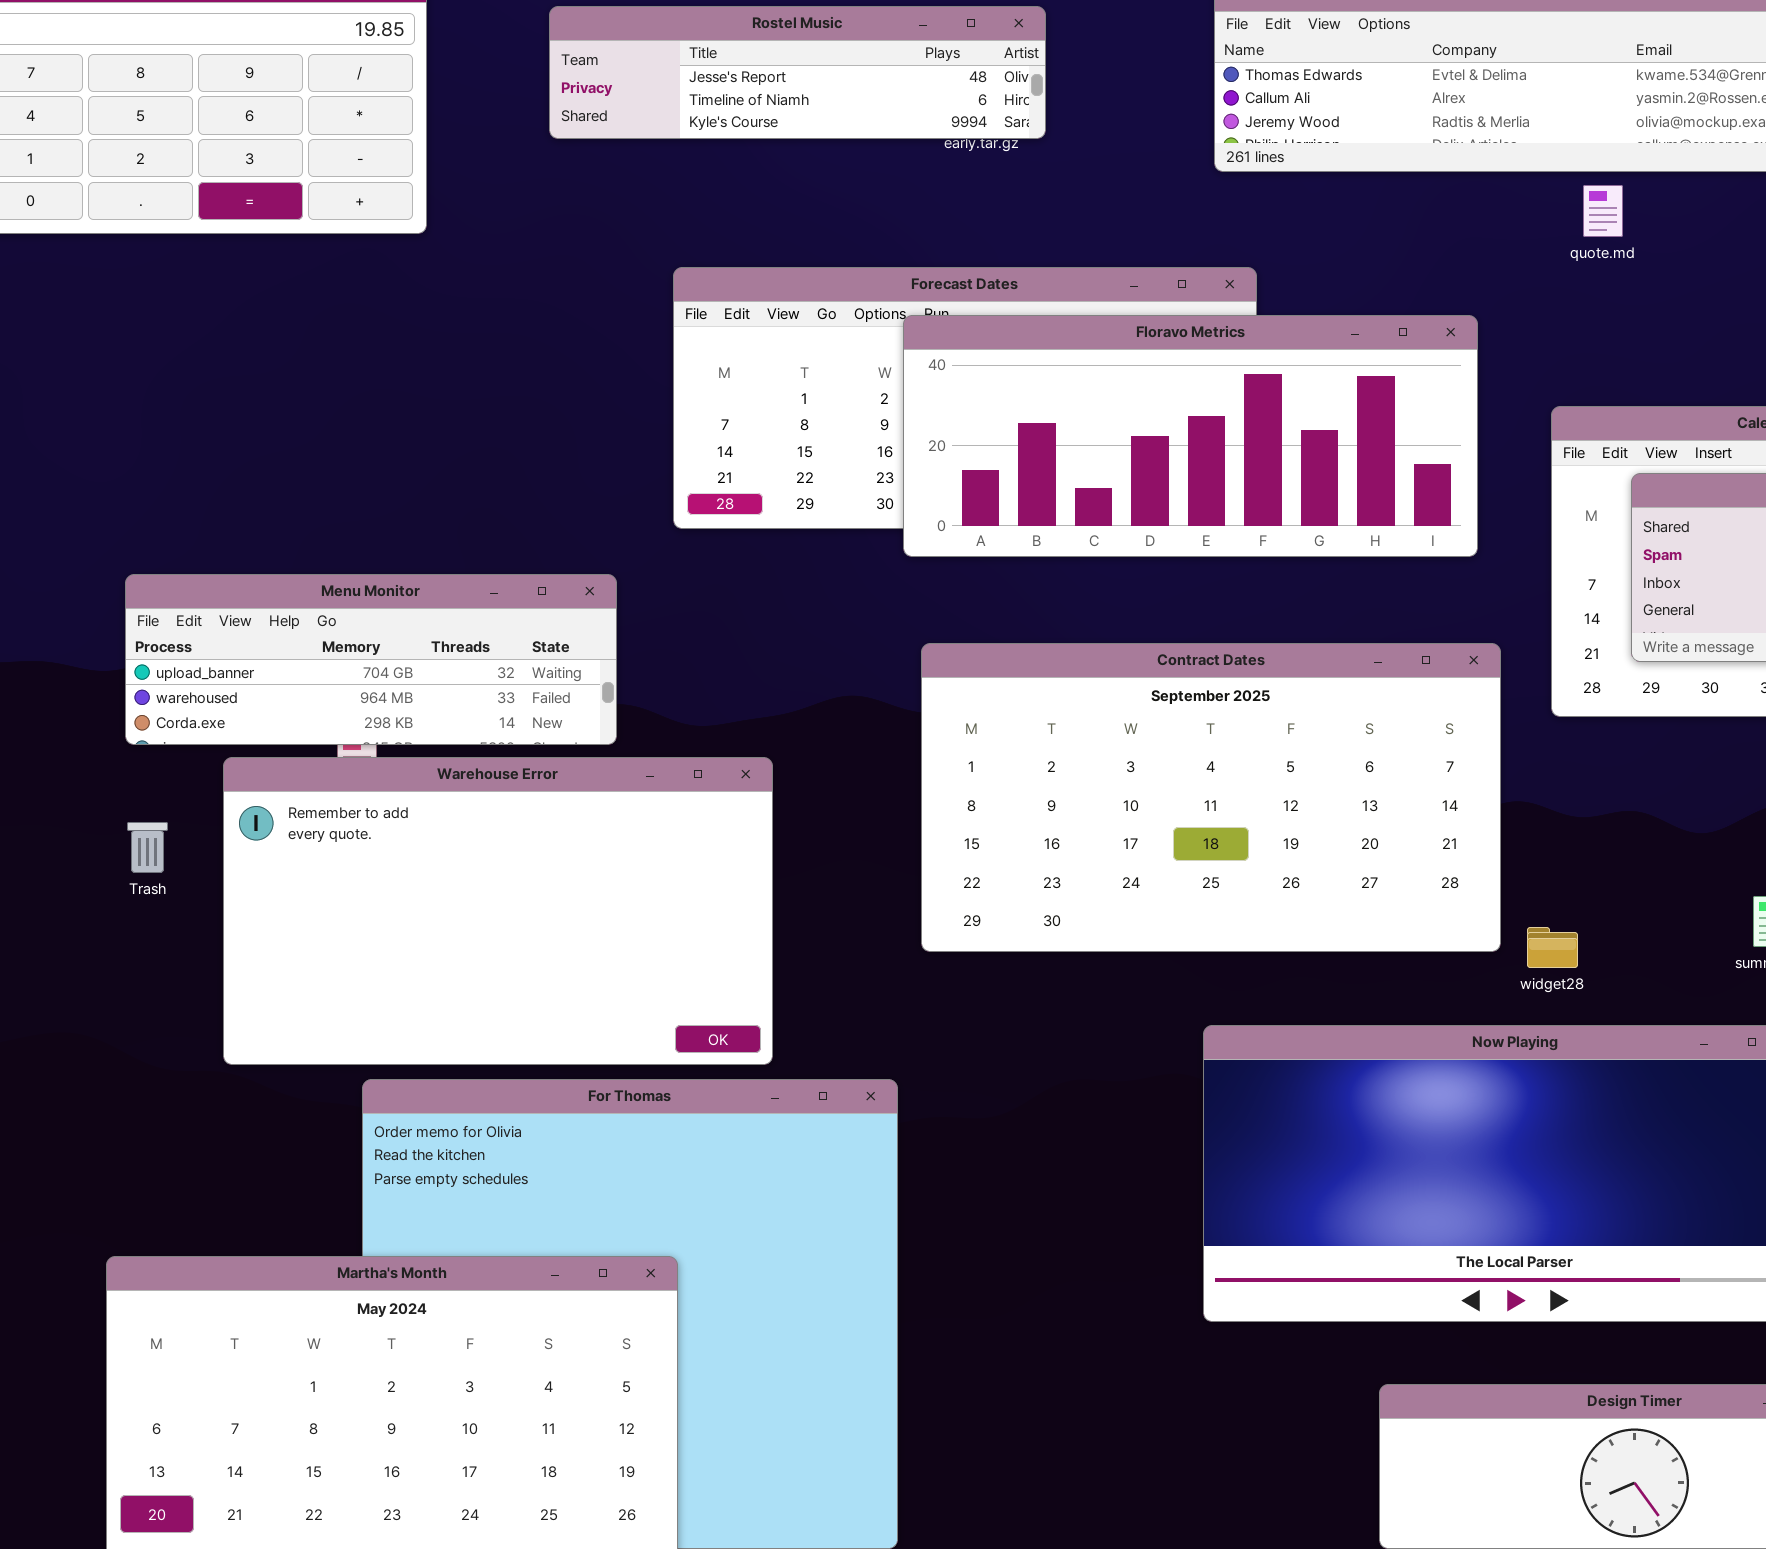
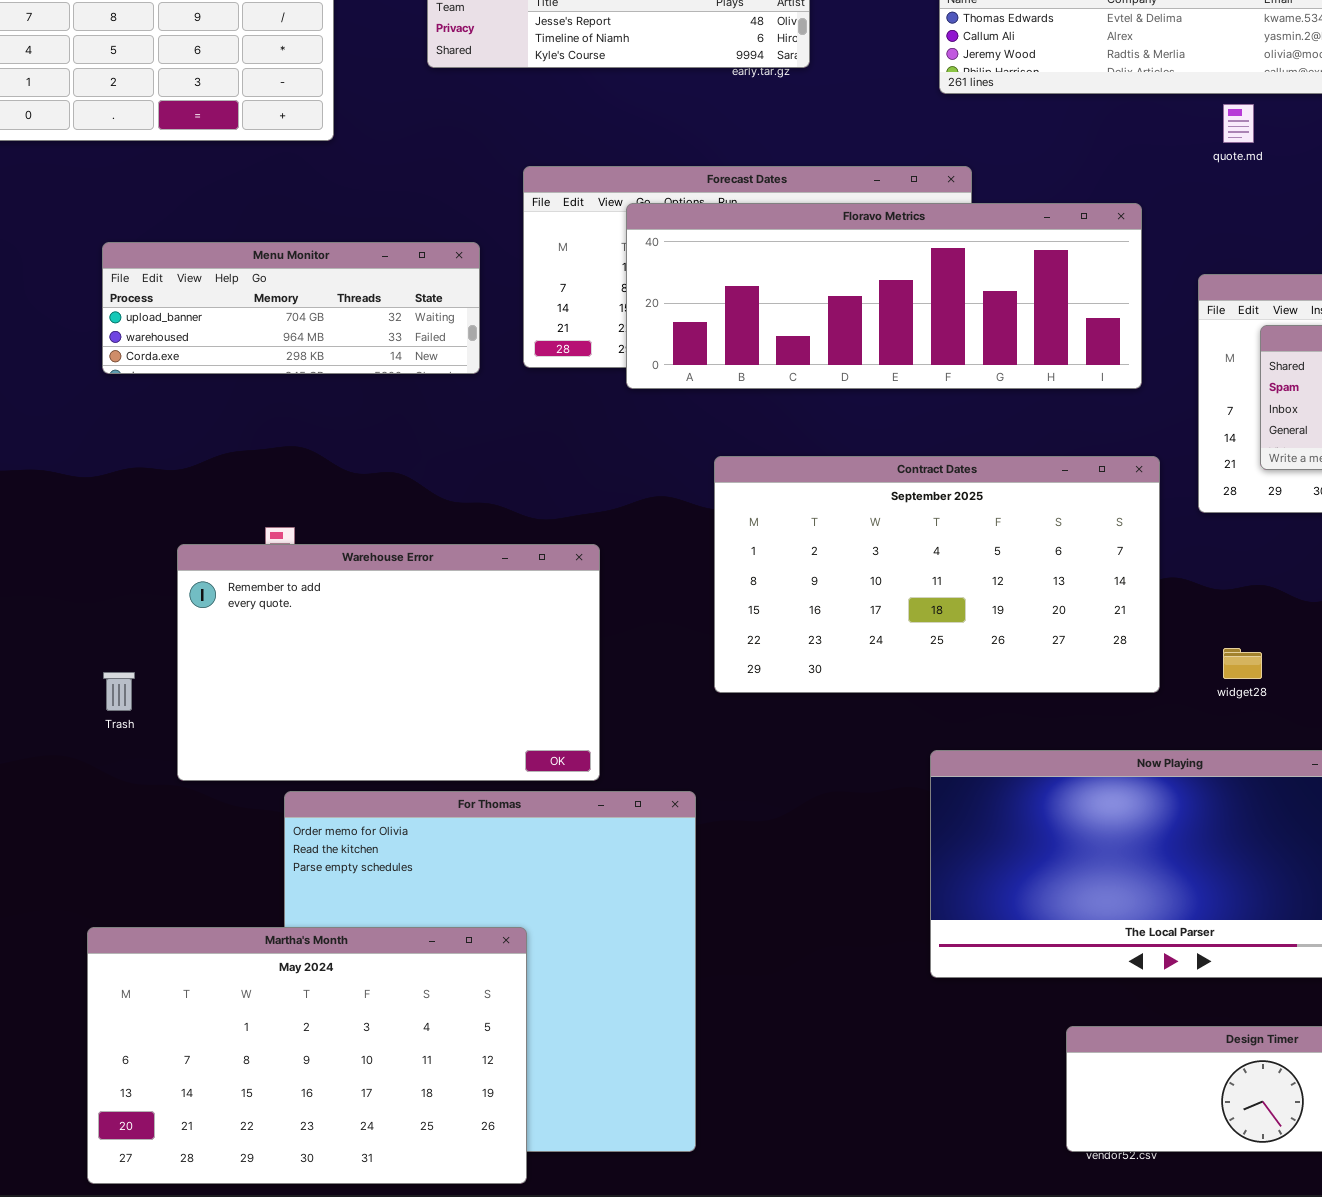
Floravo Metrics: [903,315,1478,557] -> [626,203,1142,389], resized
Menu Monitor: [125,574,617,745] -> [102,242,480,374], moved
Trash: [127,822,168,873] -> [103,672,135,711], moved
widget28: [1527,927,1578,968] -> [1223,648,1262,679], moved

